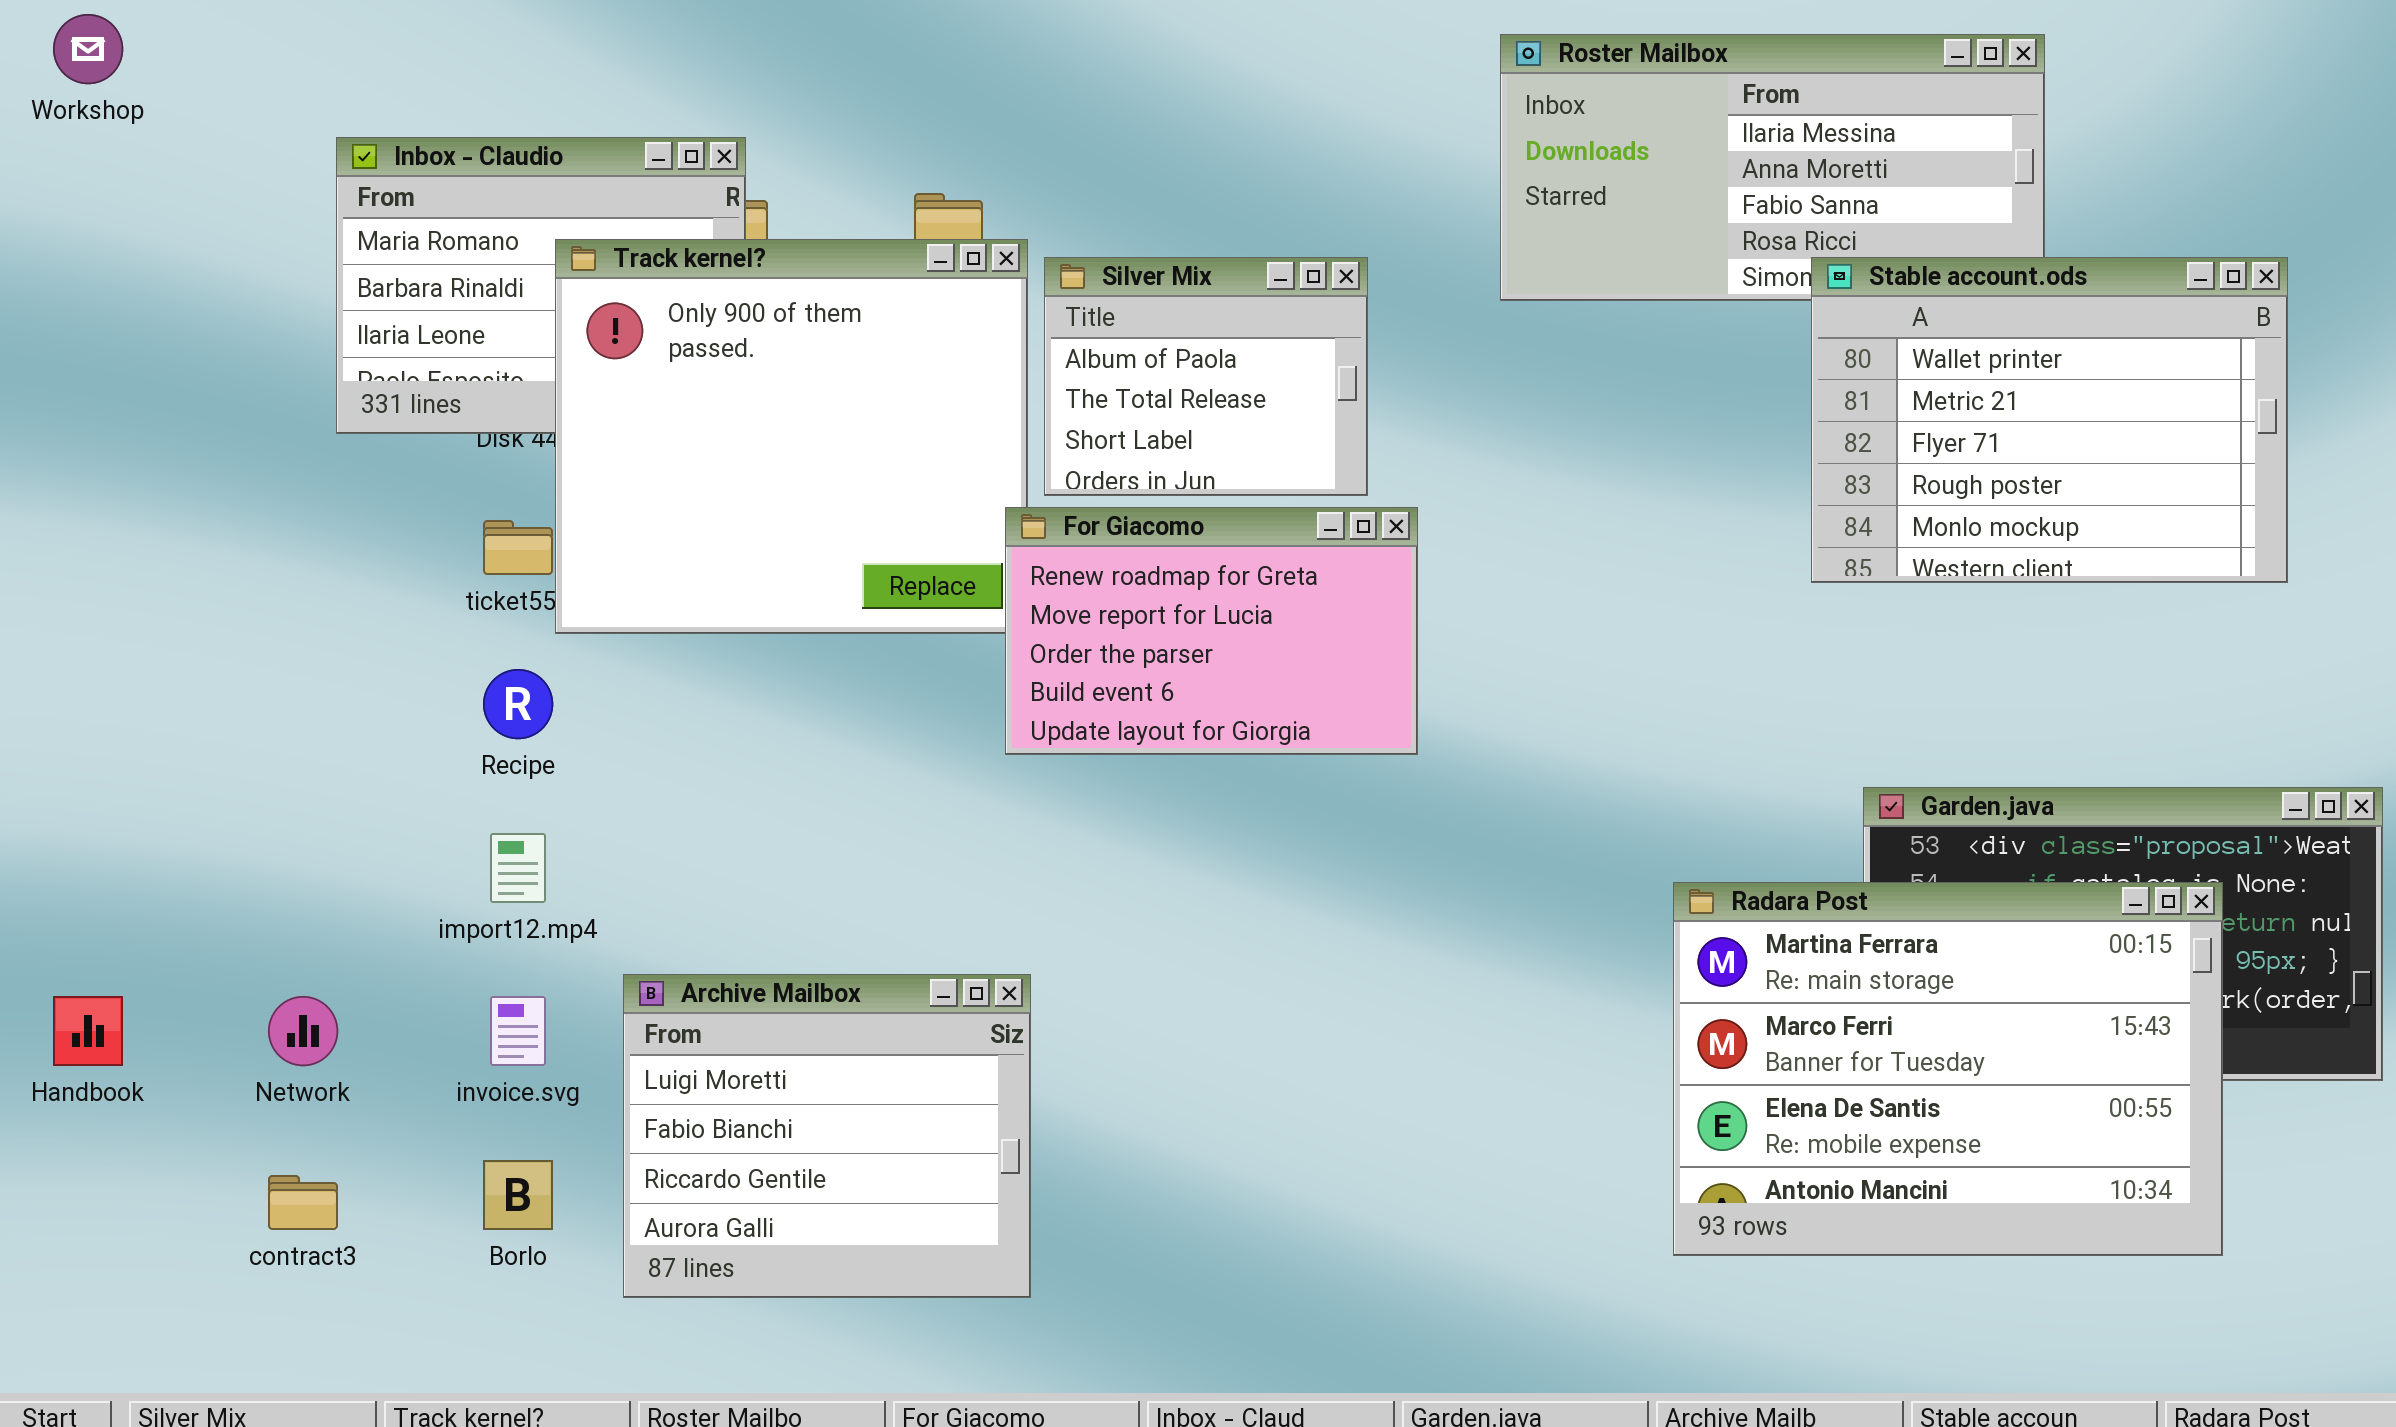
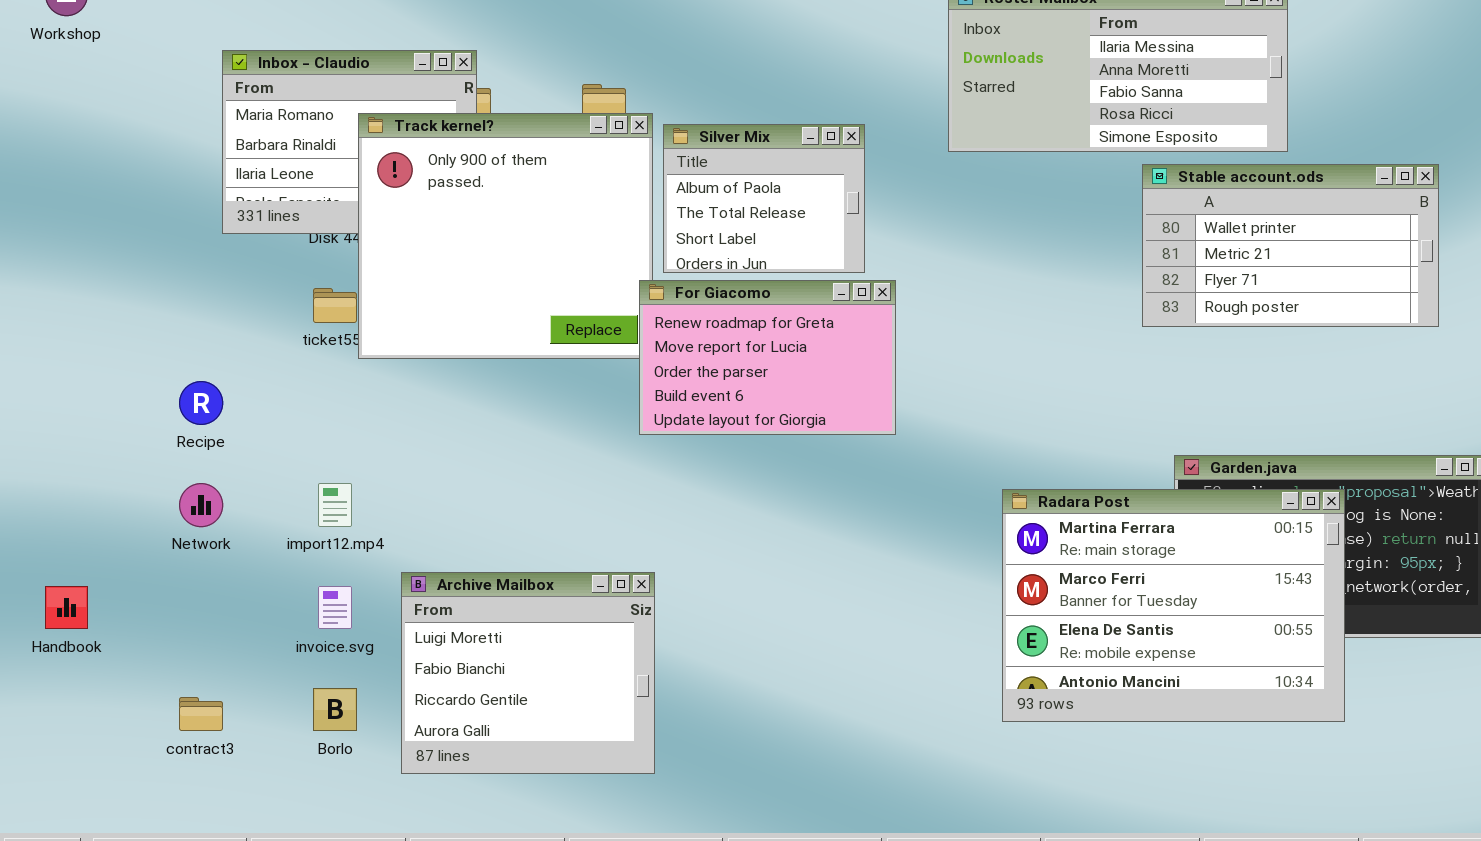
Stable account.ods: [1811,257,2288,583] -> [1142,164,1439,327], resized
Recipe: [483,669,553,739] -> [179,381,223,425], moved
Radara Post: [1673,882,2223,1256] -> [1002,489,1345,722], moved
Network: [268,996,338,1066] -> [179,483,223,527], moved

